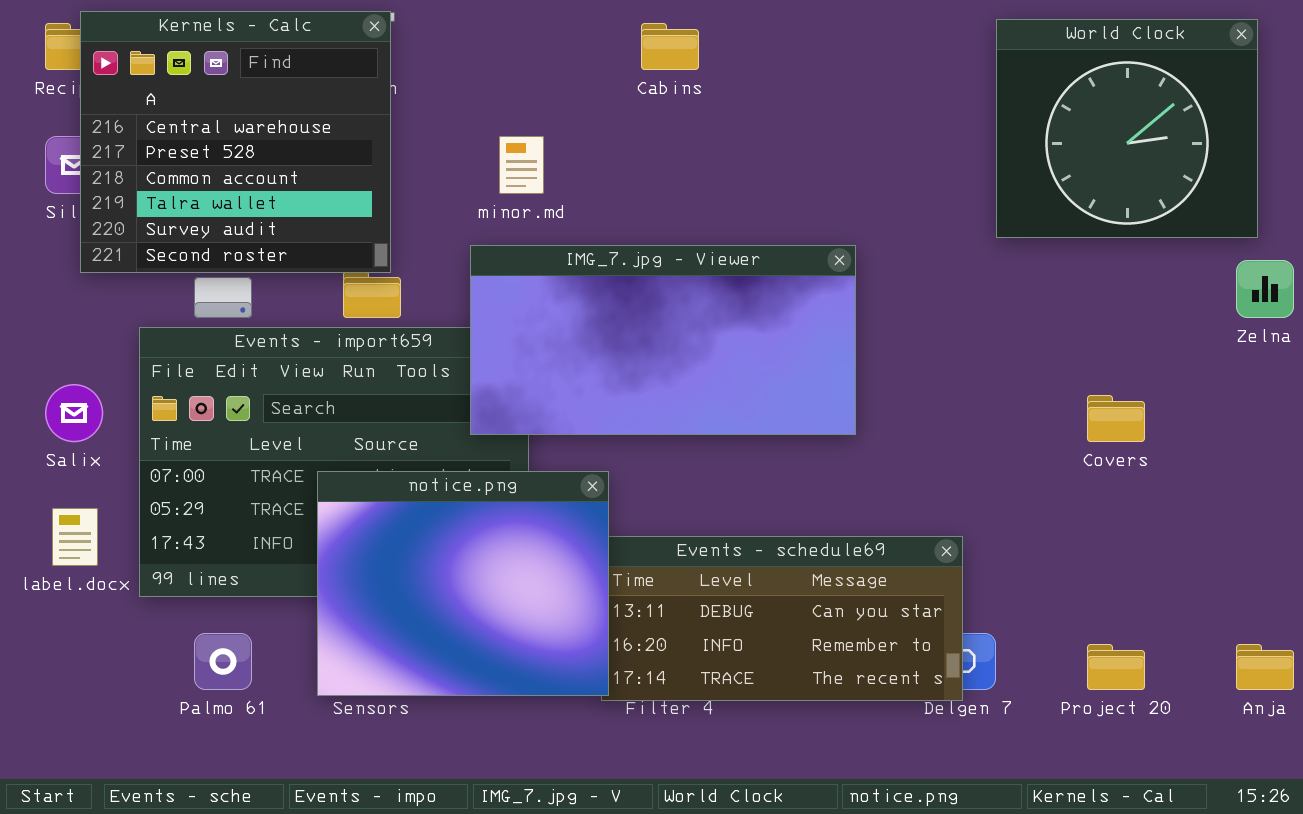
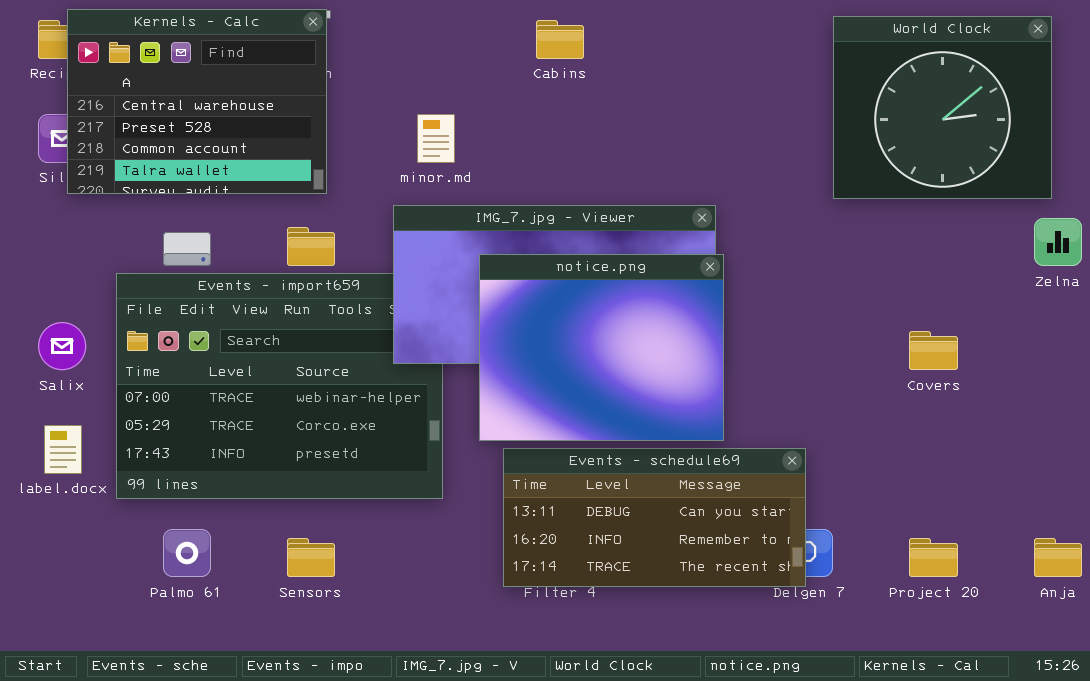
Kernels - Calc: [80,11,391,273] -> [67,9,327,194], resized
notice.png: [317,471,609,696] -> [479,254,724,441], moved

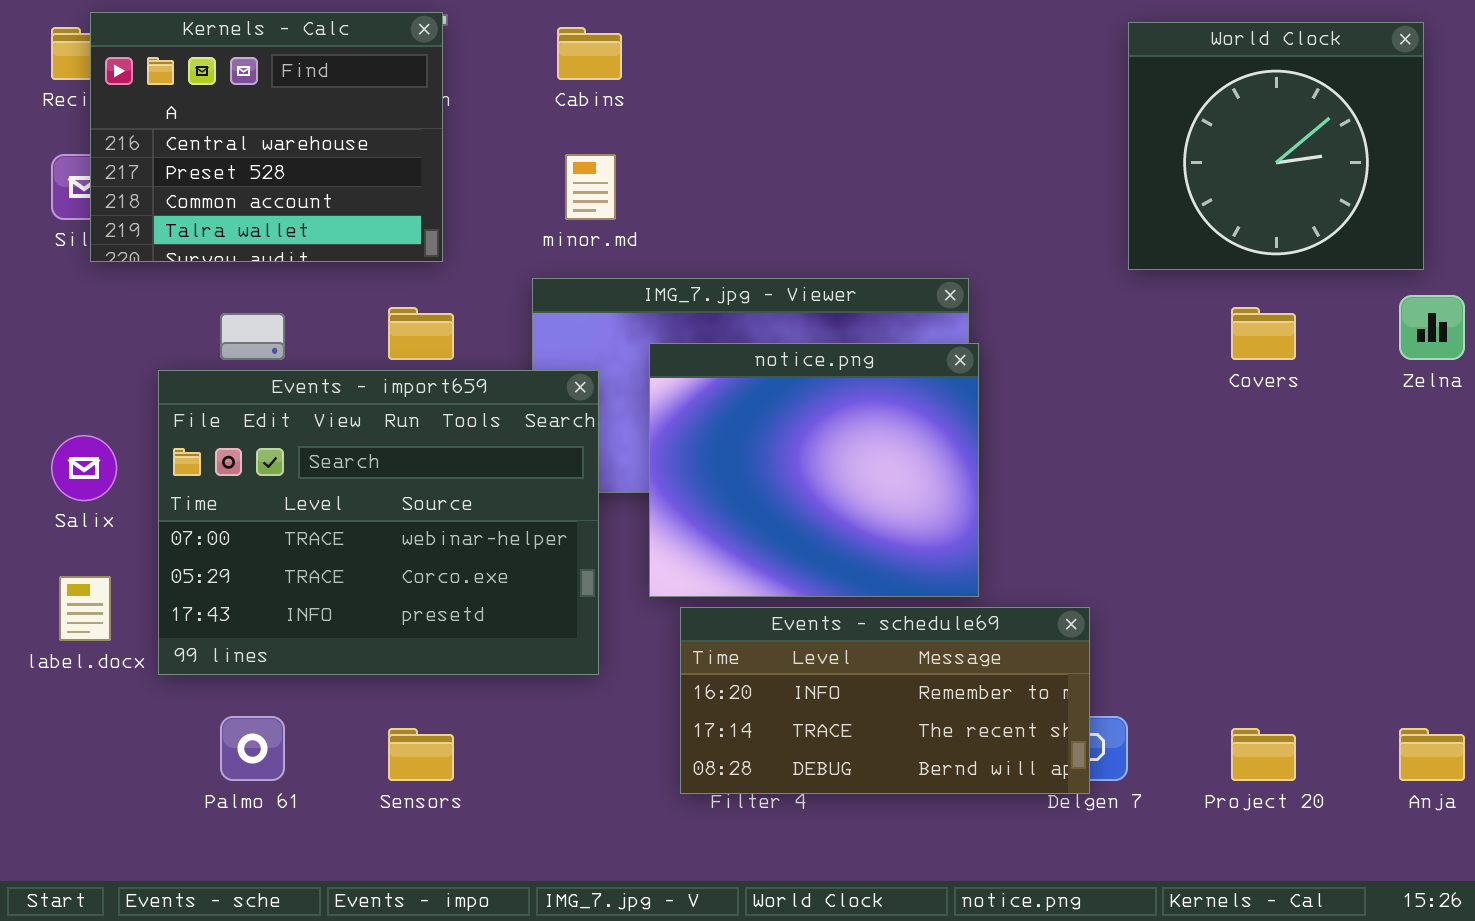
Cabins: [536,20,584,59] -> [557,27,622,80], moved
Events - import659: [116,273,443,499] -> [158,370,599,675], raised
Covers: [909,331,958,370] -> [1231,307,1296,360], moved
Events - schedule69: [503,448,806,587] -> [680,607,1090,794], scrolled down 1 row

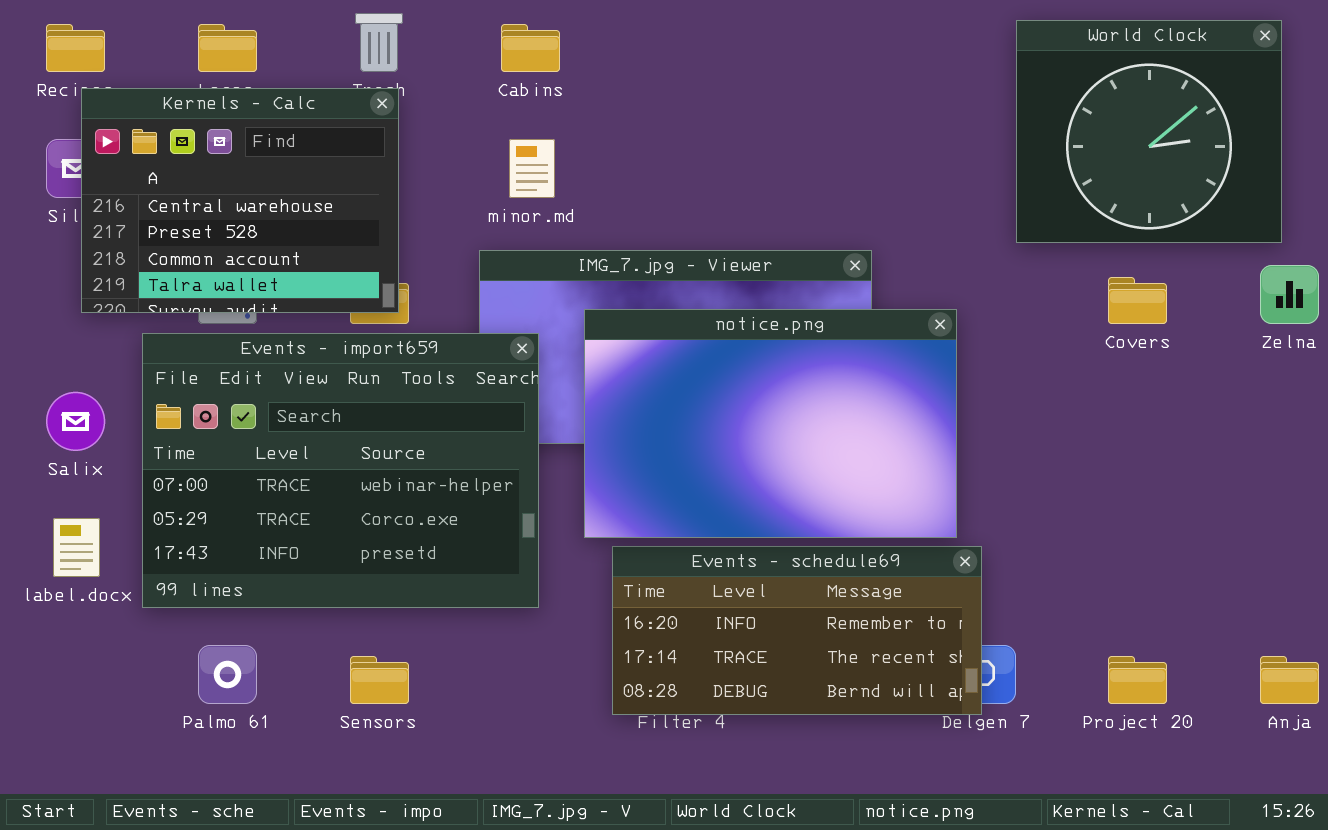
Kernels - Calc: [90,12,443,262] -> [81,88,399,313], moved
notice.png: [649,343,979,597] -> [584,309,957,538], resized

